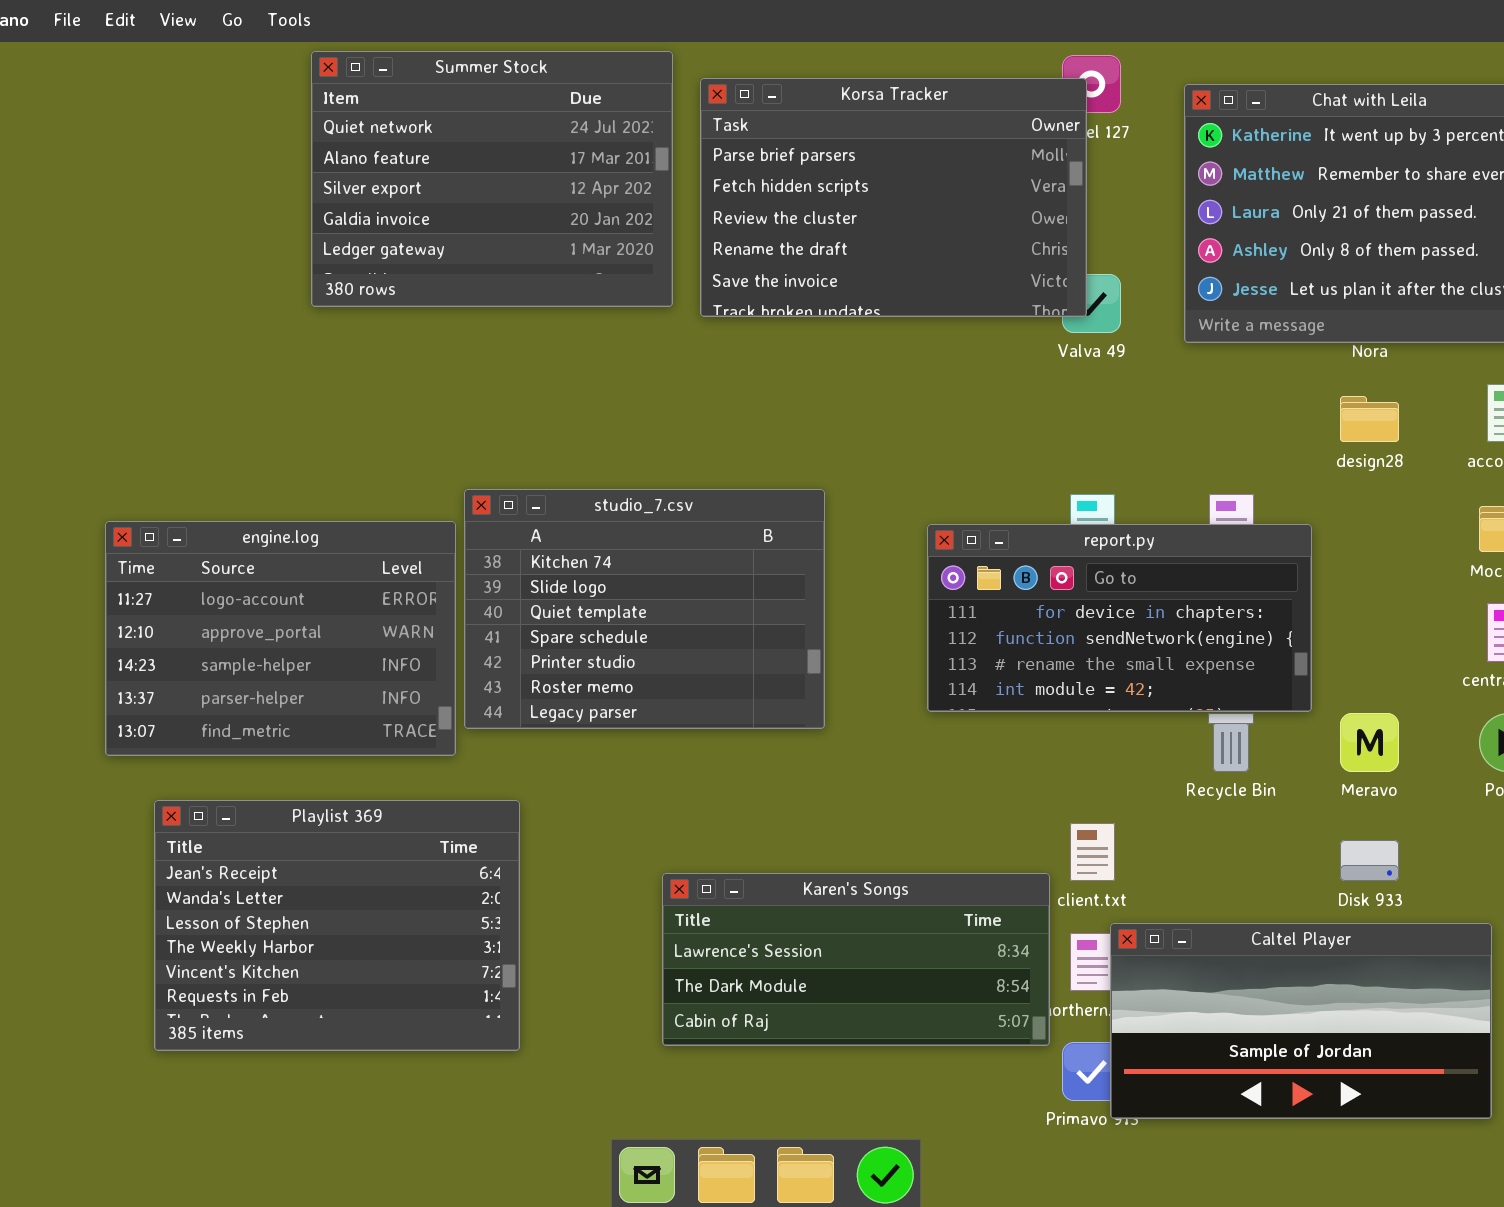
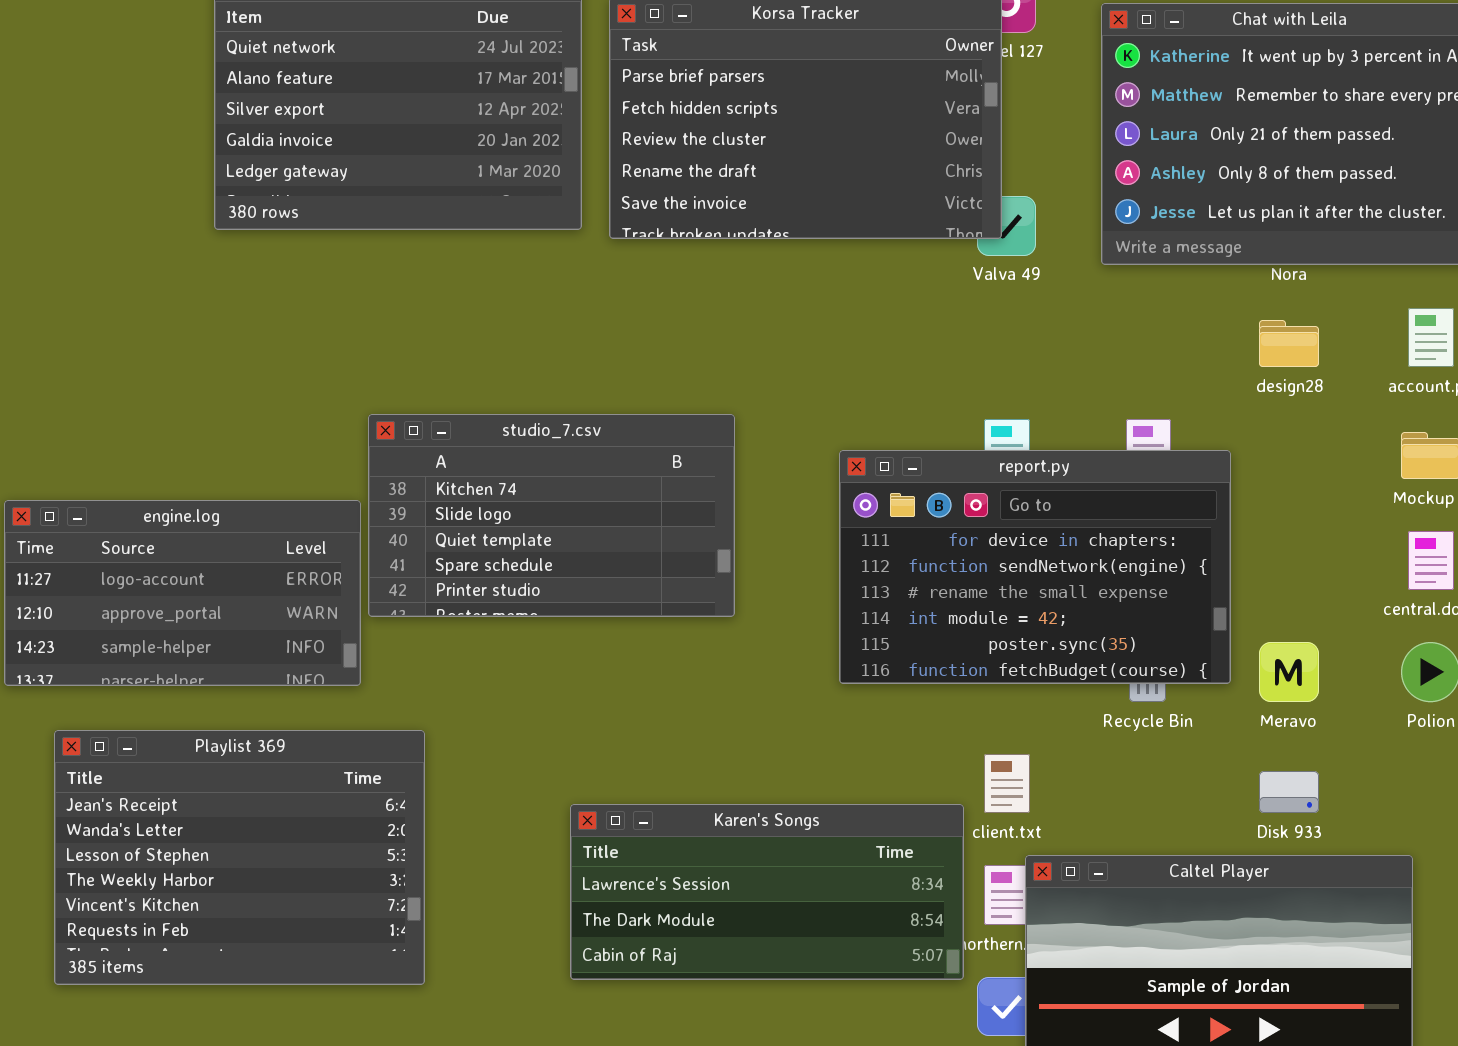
studio_7.csv: [464,489,825,729] -> [368,414,735,617], resized
engine.log: [105,521,456,756] -> [4,500,361,686], resized
report.py: [927,524,1312,712] -> [839,450,1231,684], resized

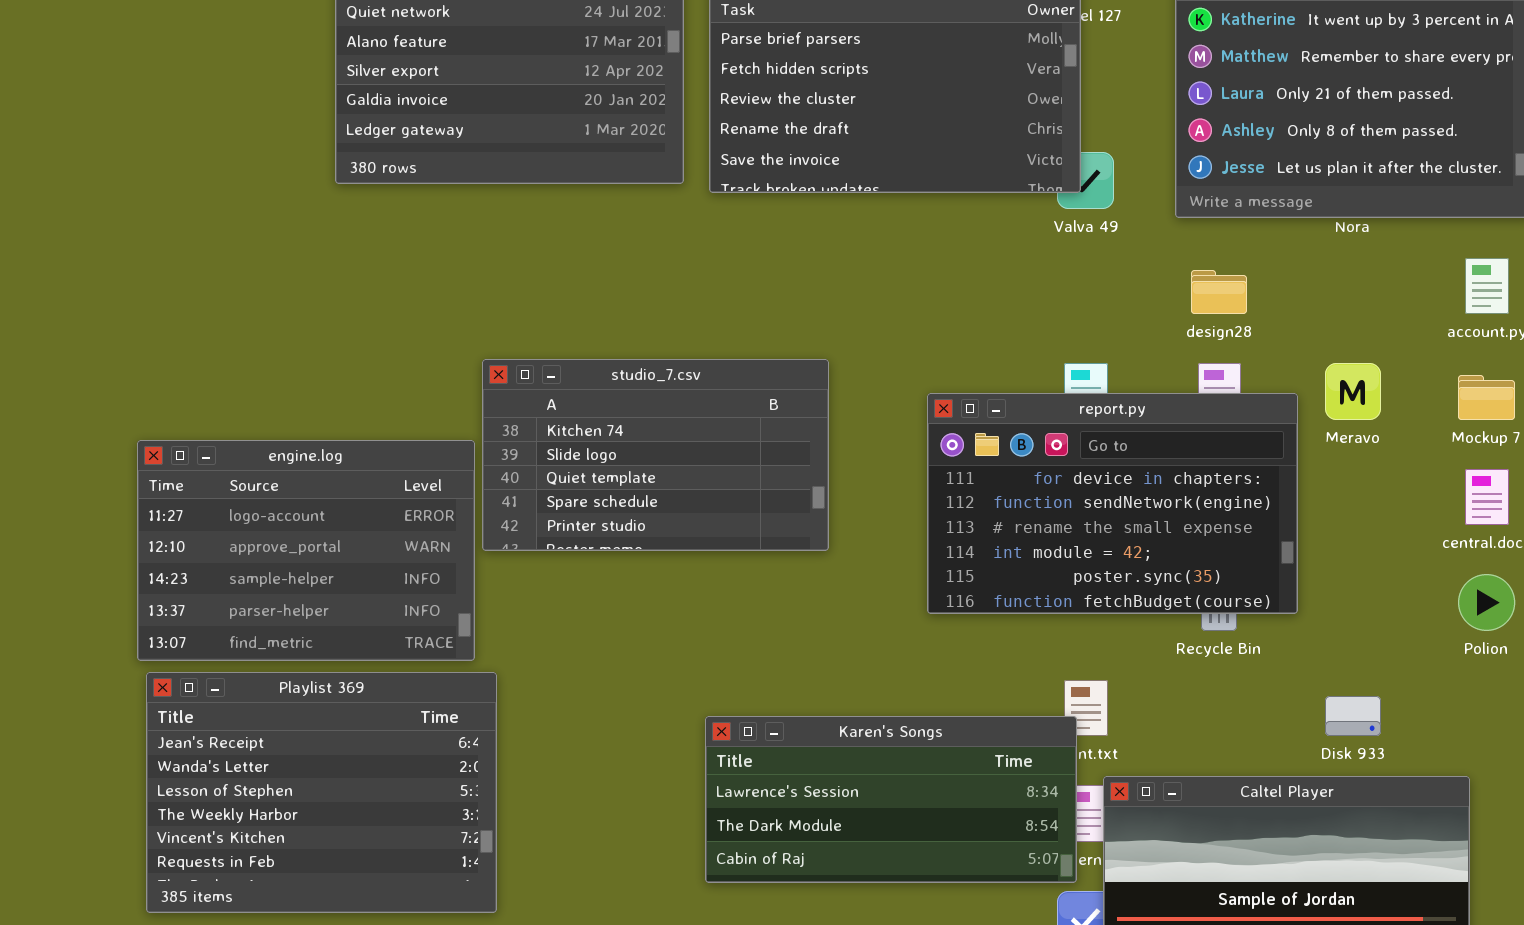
design28: [1259,320,1319,367] -> [1191,270,1247,314], moved
engine.log: [4,500,361,686] -> [137,440,475,661], resized
Meravo: [1259,642,1319,702] -> [1325,363,1381,420], moved
Playlist 369: [54,730,425,985] -> [146,672,497,913], moved
Karen's Songs: [570,804,964,980] -> [705,716,1077,883], moved

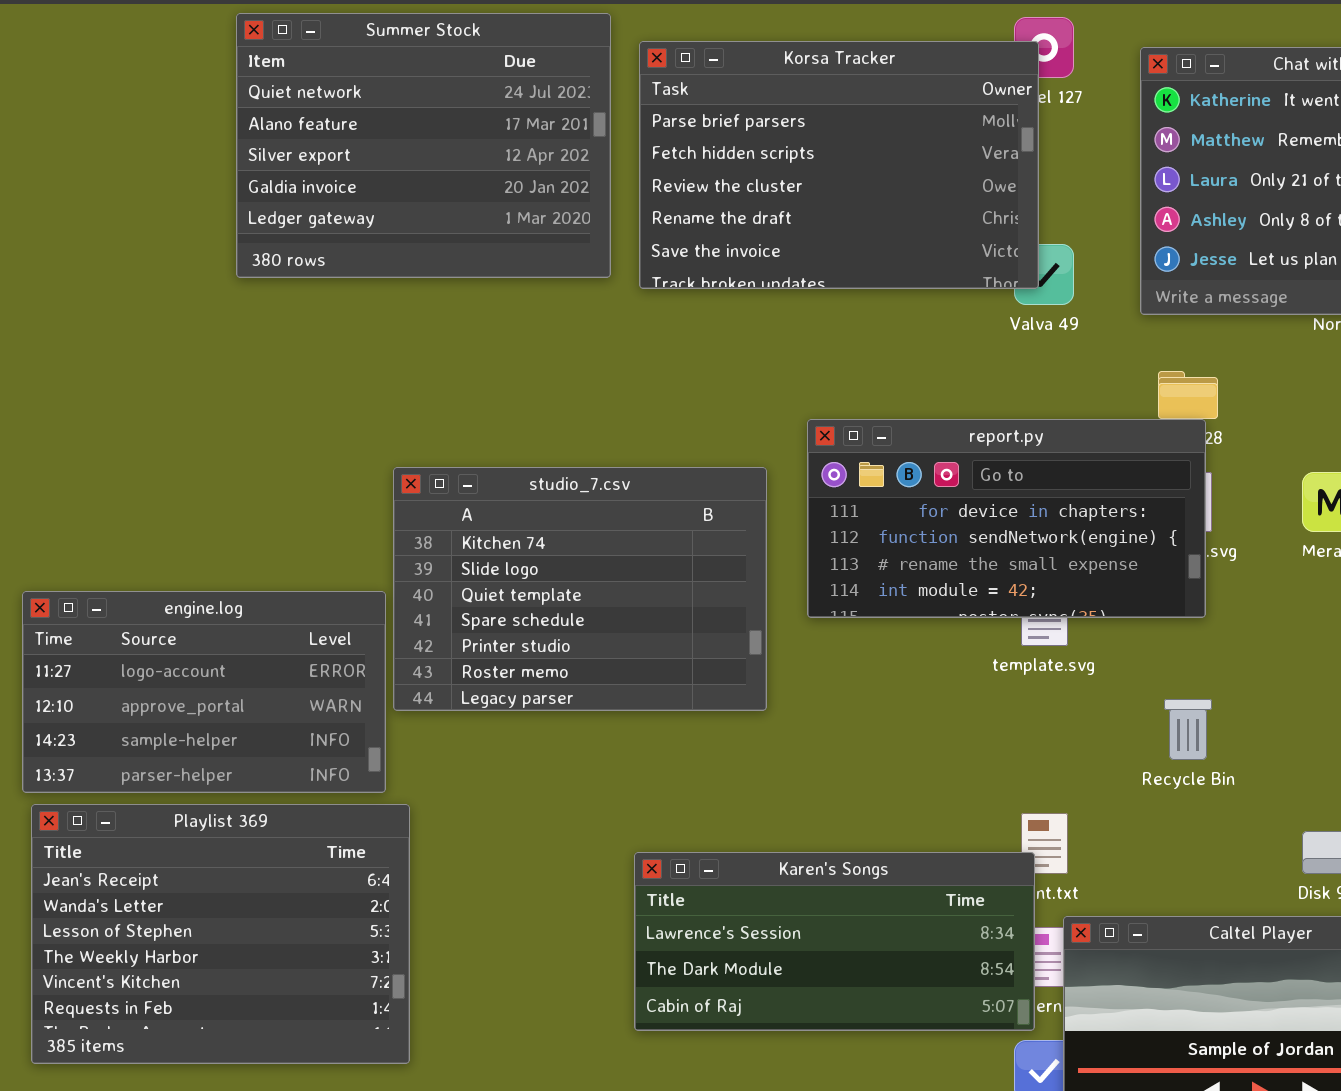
studio_7.csv: [482,359,829,551] -> [393,467,767,711], resized
report.py: [927,393,1298,614] -> [807,419,1206,618], moved, resized
engine.log: [137,440,475,661] -> [22,591,386,793], resized

